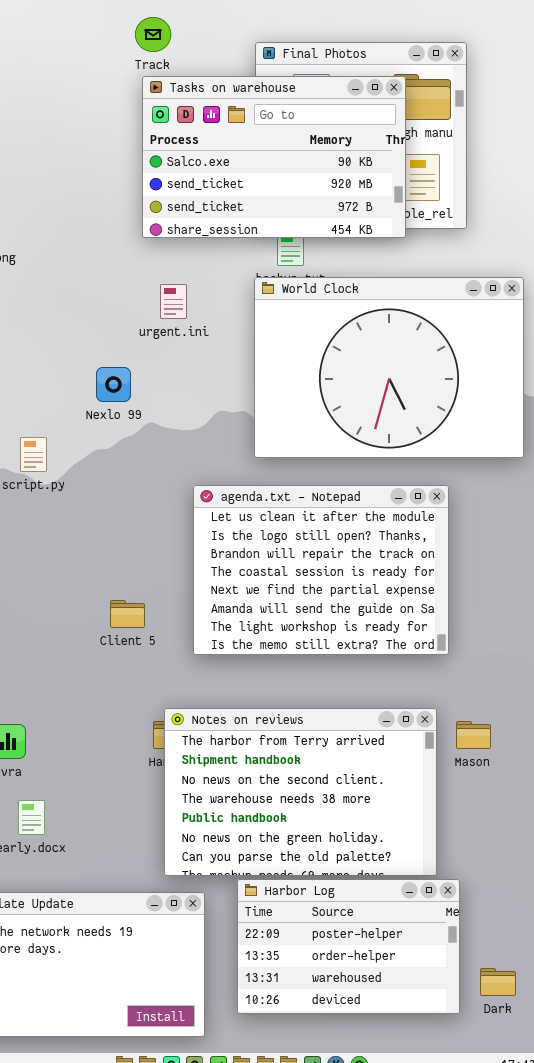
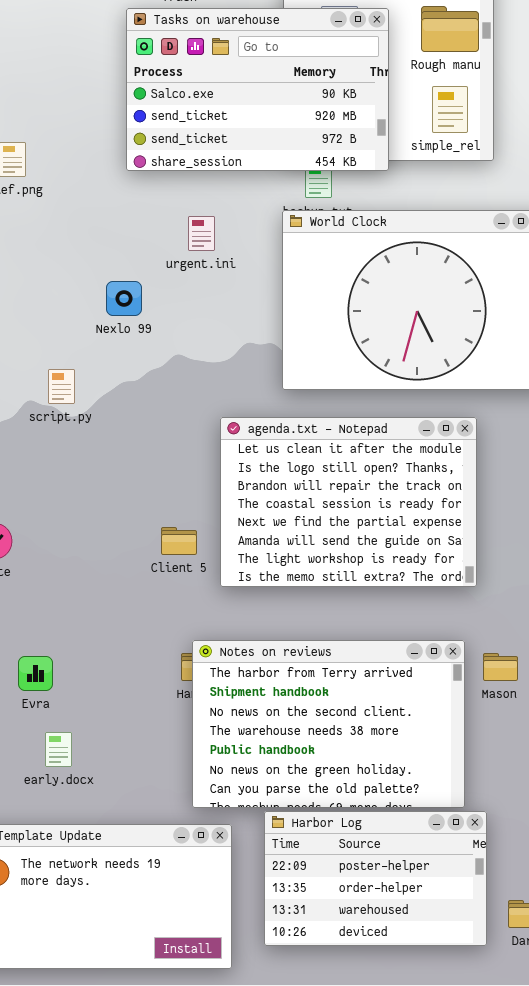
Tasks on warehouse: [142,76,406,238] -> [126,8,389,171], moved
Nexlo 99: [96,367,131,402] -> [106,281,142,316], moved
Client 5: [110,600,145,628] -> [161,527,197,555], moved

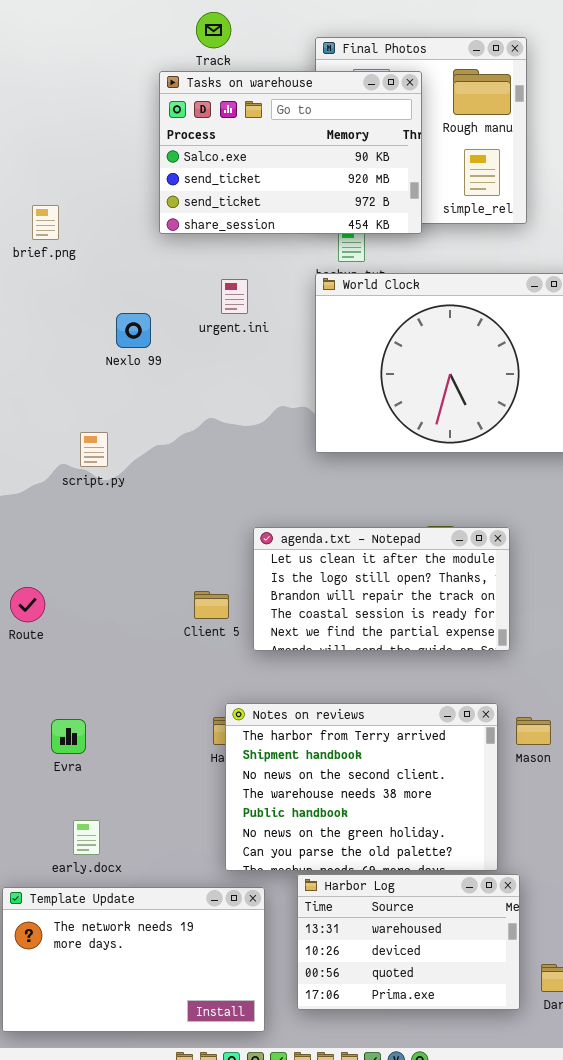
Nexlo 99: [106,281,142,316] -> [116,313,151,348], moved
agenda.txt - Notepad: [220,417,477,587] -> [253,527,510,651], resized
early.docx: [45,732,72,767] -> [73,820,100,855], moved
Harbor Log: [264,811,487,946] -> [297,874,520,1010], scrolled down 2 rows

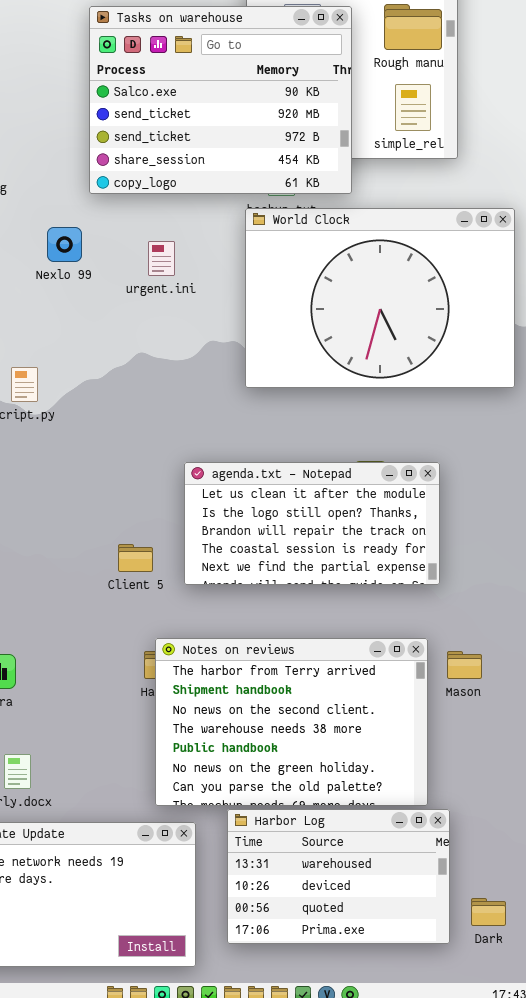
Tasks on warehouse: [159,71,422,234] -> [89,6,352,194], resized
urgent.ini: [221,279,248,314] -> [148,241,175,276], moved
Nexlo 99: [116,313,151,348] -> [47,227,82,262], moved
Client 5: [194,591,229,619] -> [118,544,153,572], moved

